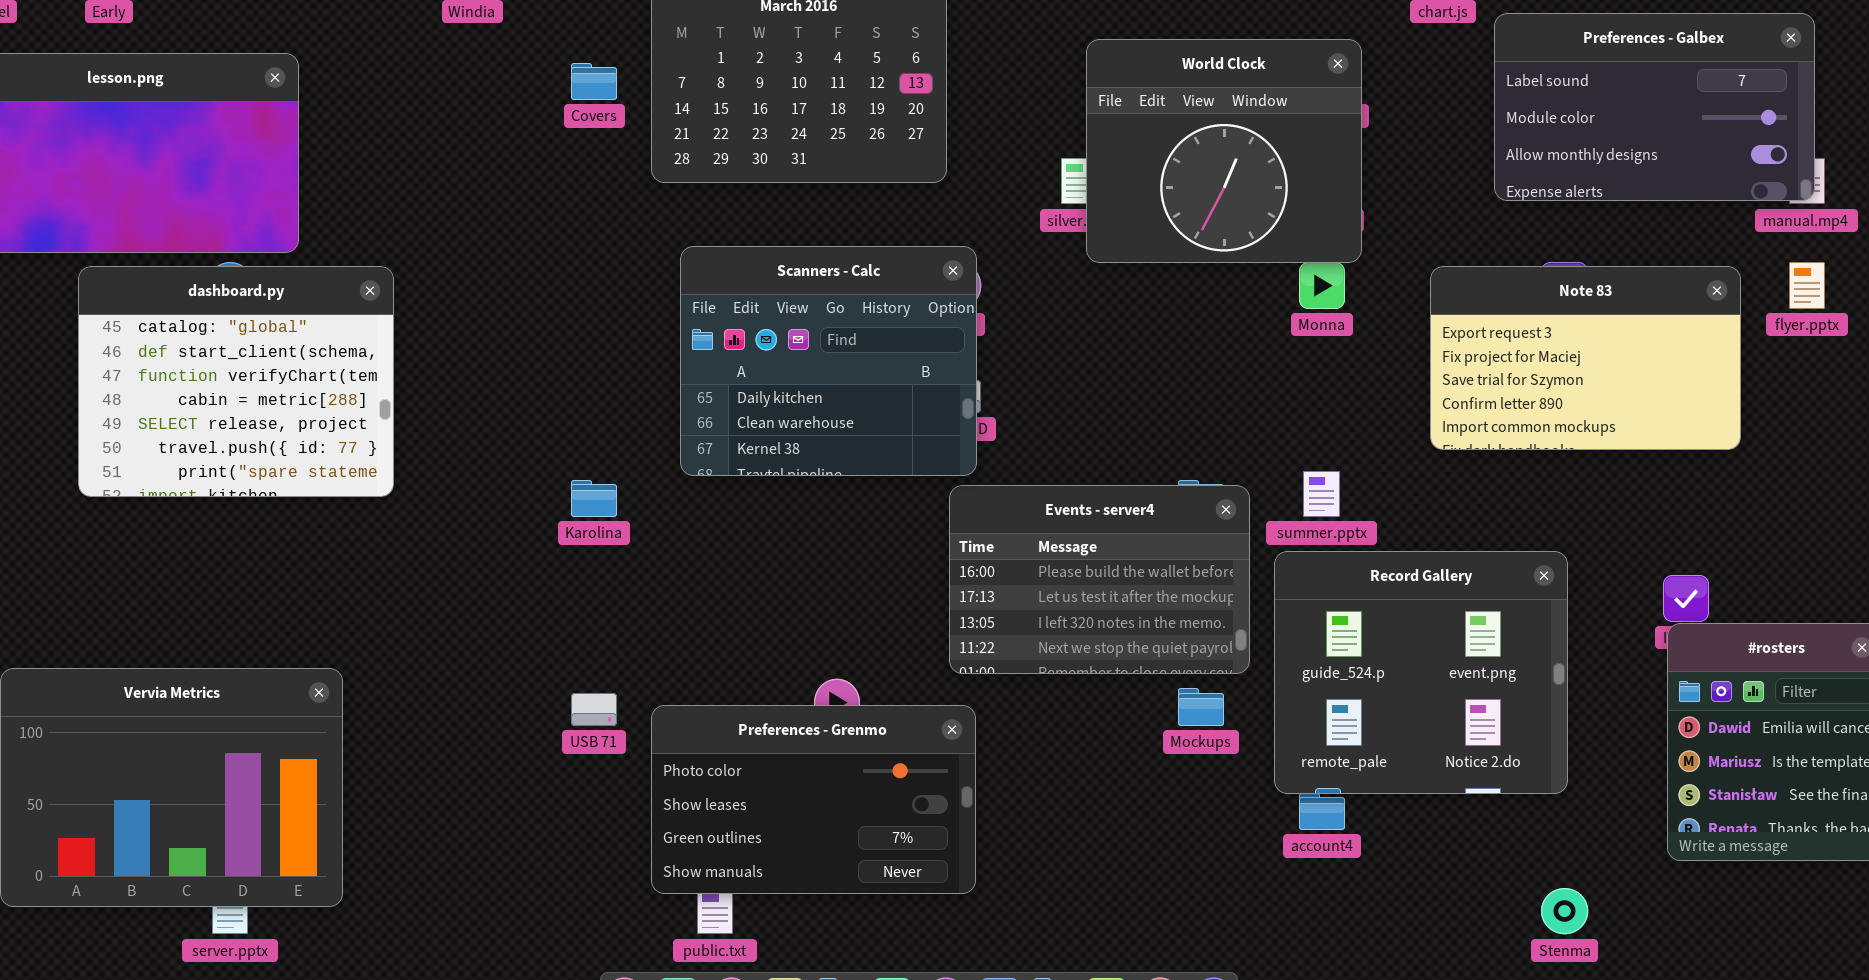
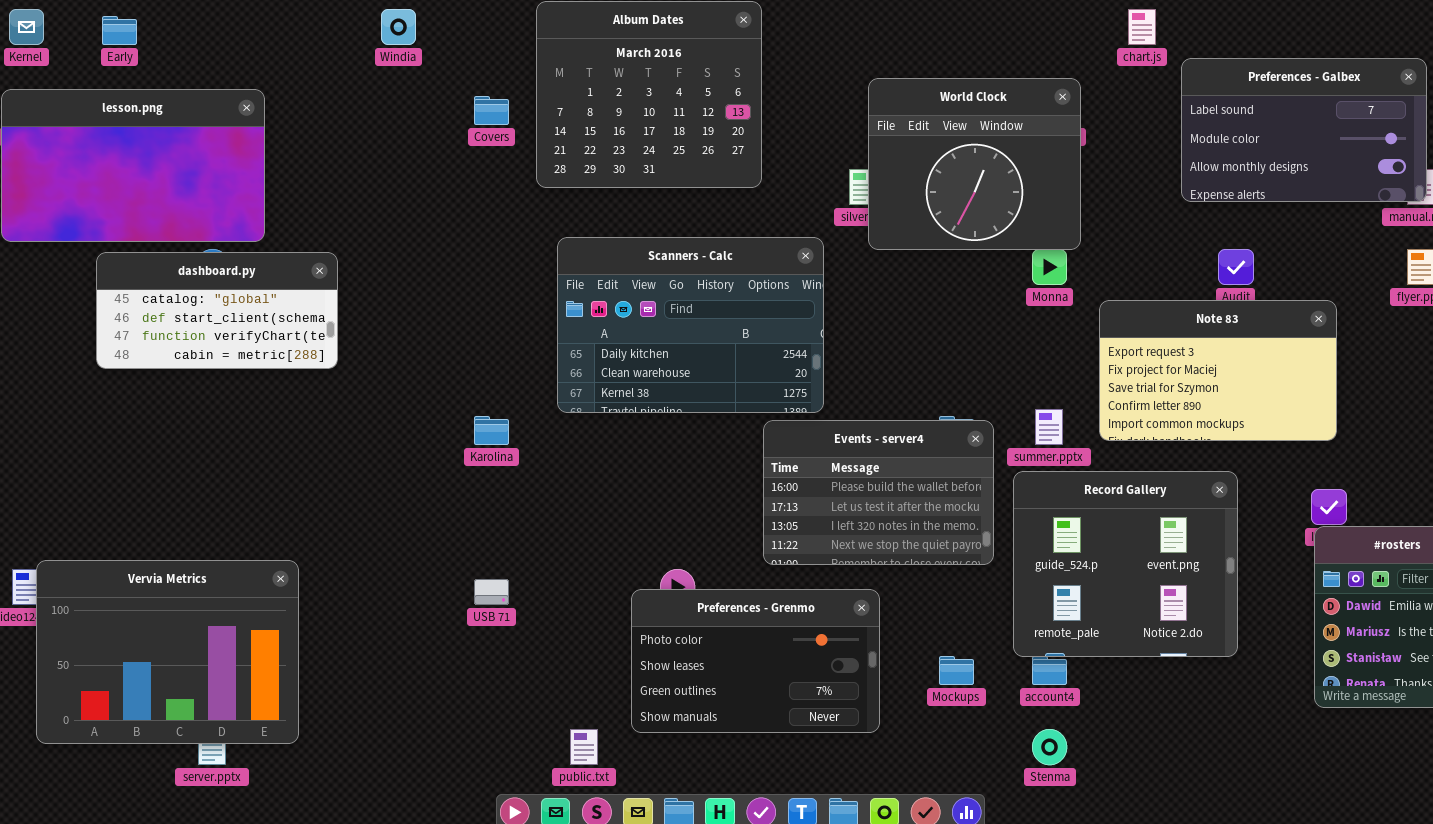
Scanners - Calc: [680,246,977,476] -> [557,237,824,413], resized
dashboard.py: [78,266,394,497] -> [96,252,338,369], resized
Note 83: [1430,266,1741,450] -> [1099,300,1337,441], moved
Mockups: [1178,688,1224,726] -> [939,656,974,685], moved
Preferences - Grenmo: [651,705,976,894] -> [631,589,880,733], moved
Stenma: [1541,888,1588,934] -> [1032,729,1067,765], moved

